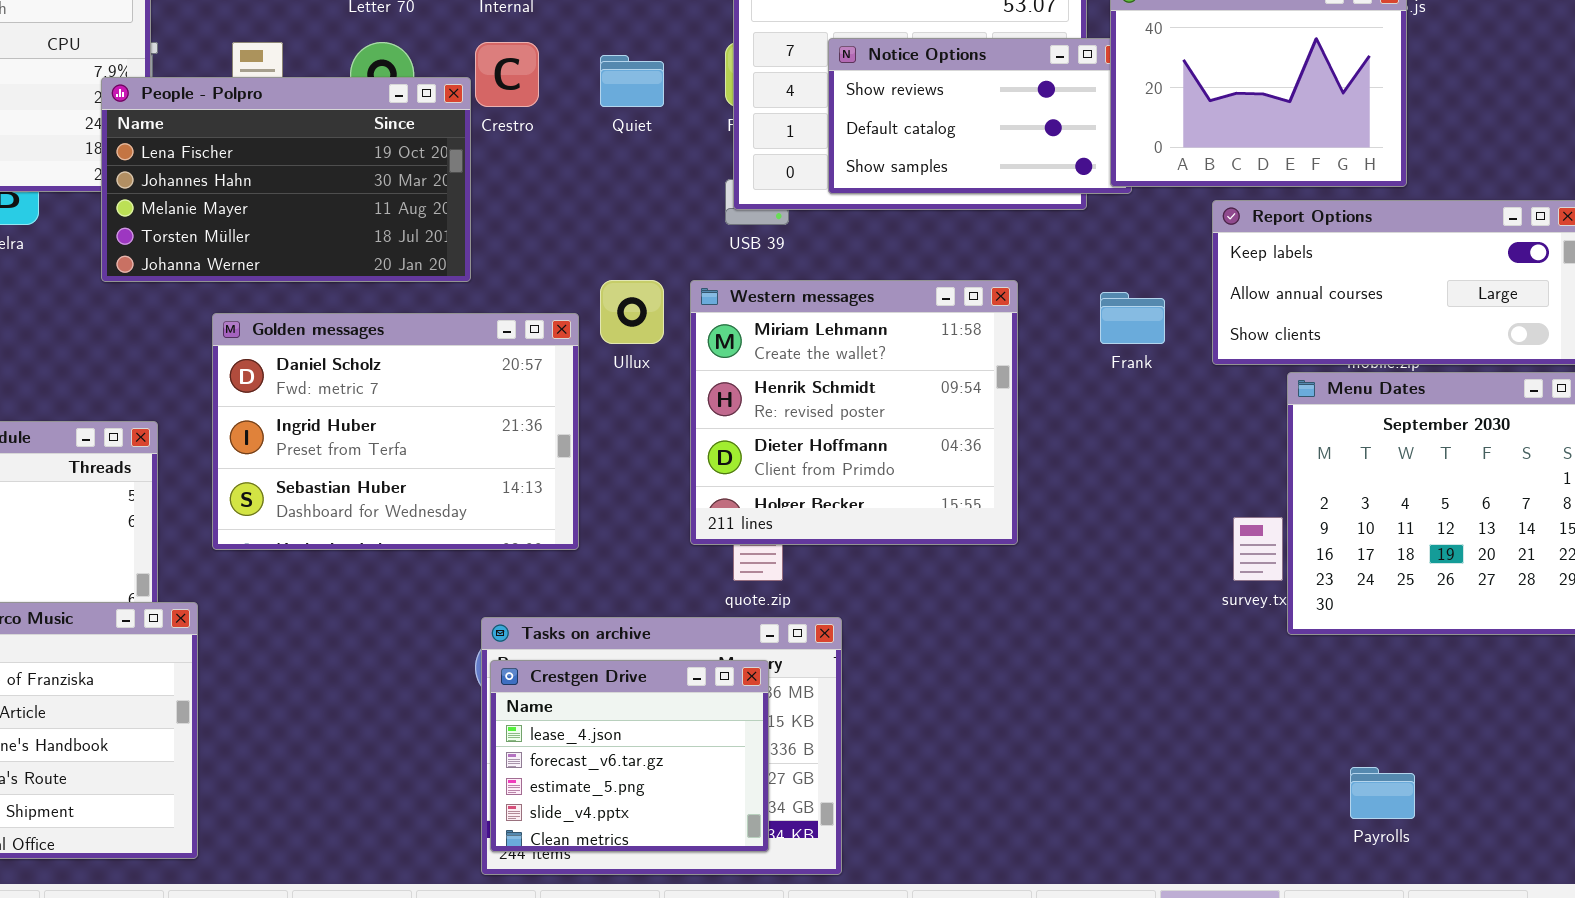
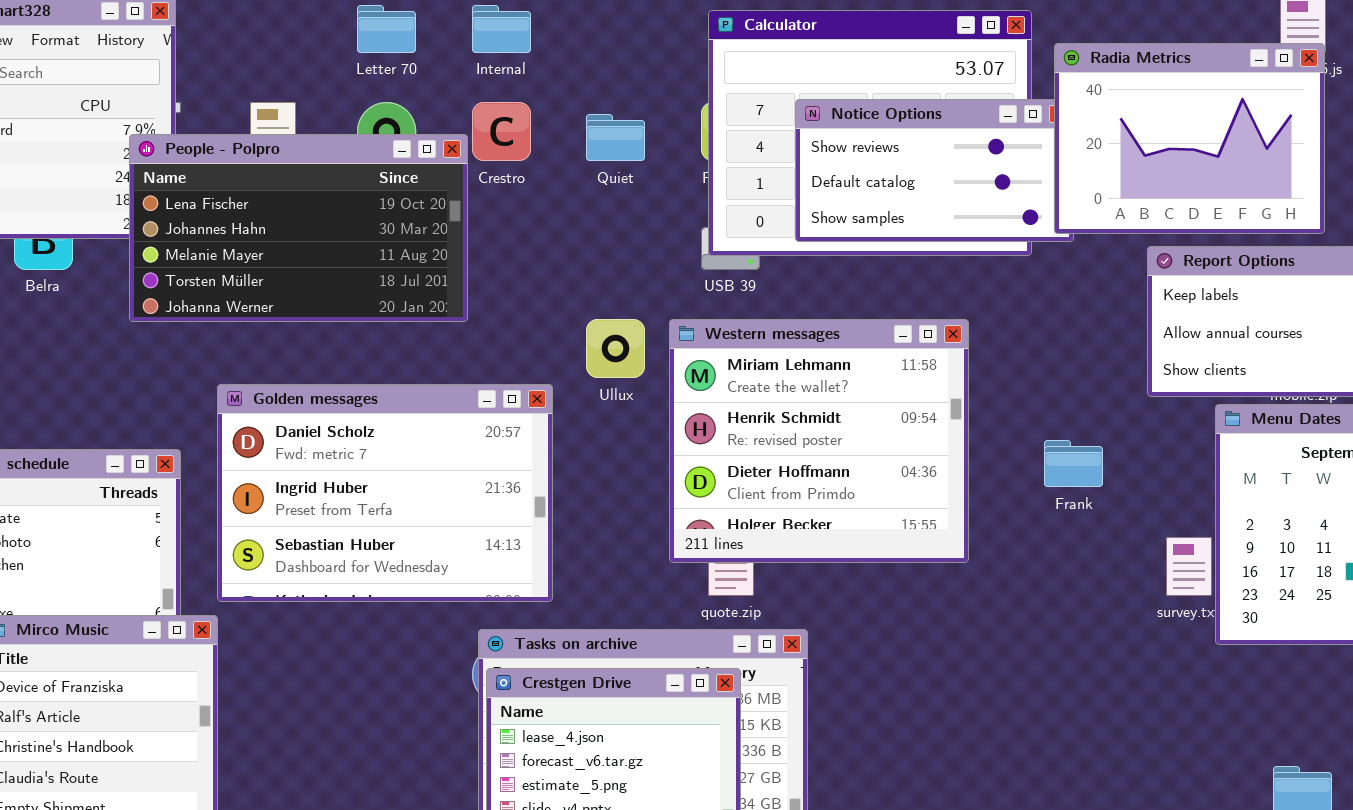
Frank: [1100,292,1165,344] -> [1044,440,1103,487], moved
Golden messages: [212,313,579,550] -> [217,384,553,602], moved

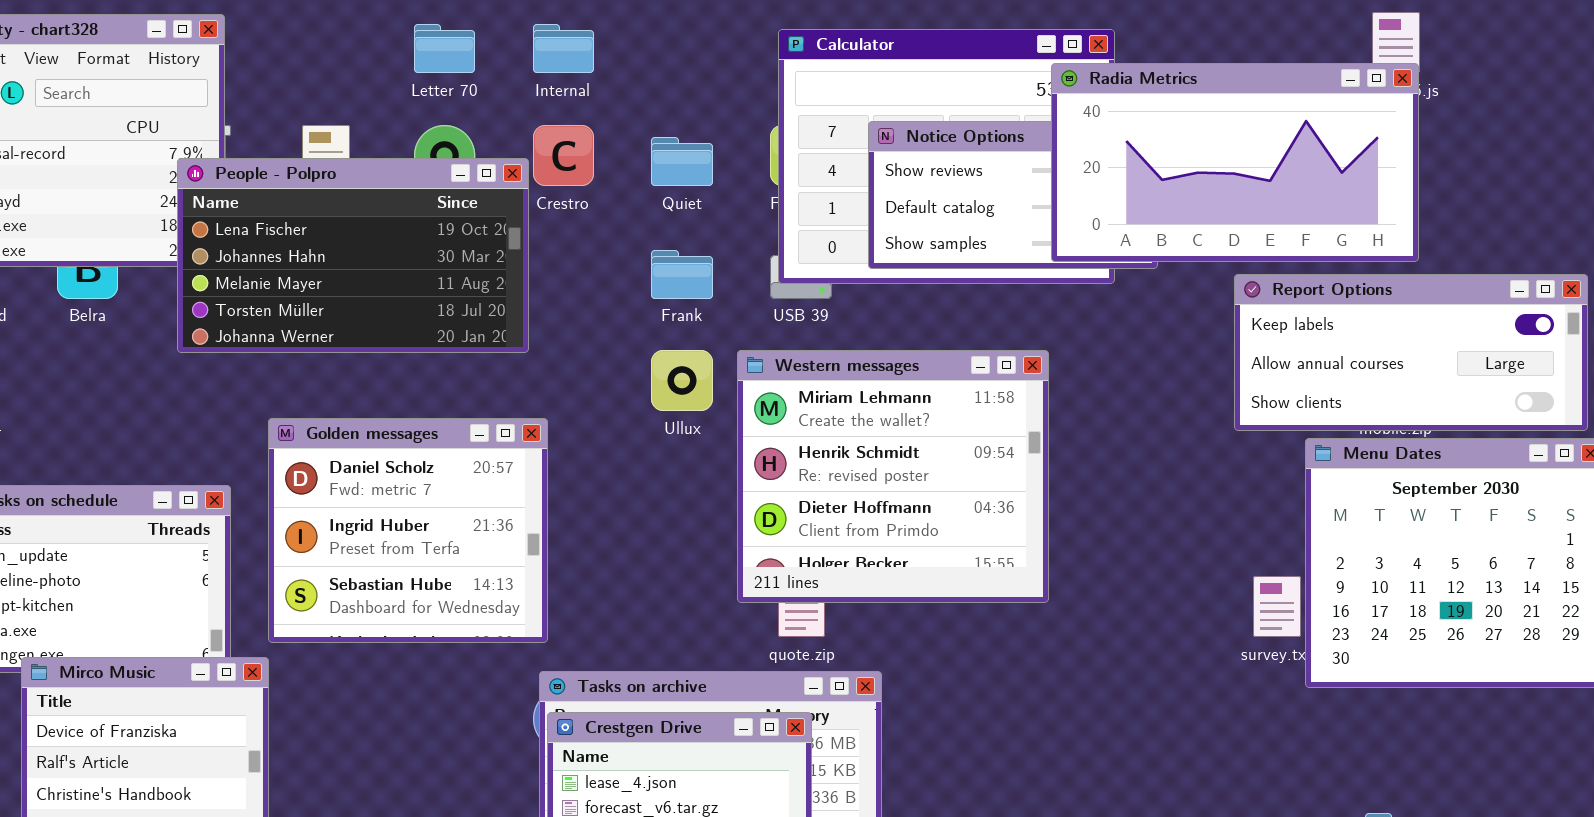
Radia Metrics: [1054,43,1325,234] -> [1051,63,1419,262], resized
Golden messages: [217,384,553,602] -> [268,418,548,643], resized
Frank: [1044,440,1103,487] -> [651,250,713,299], moved

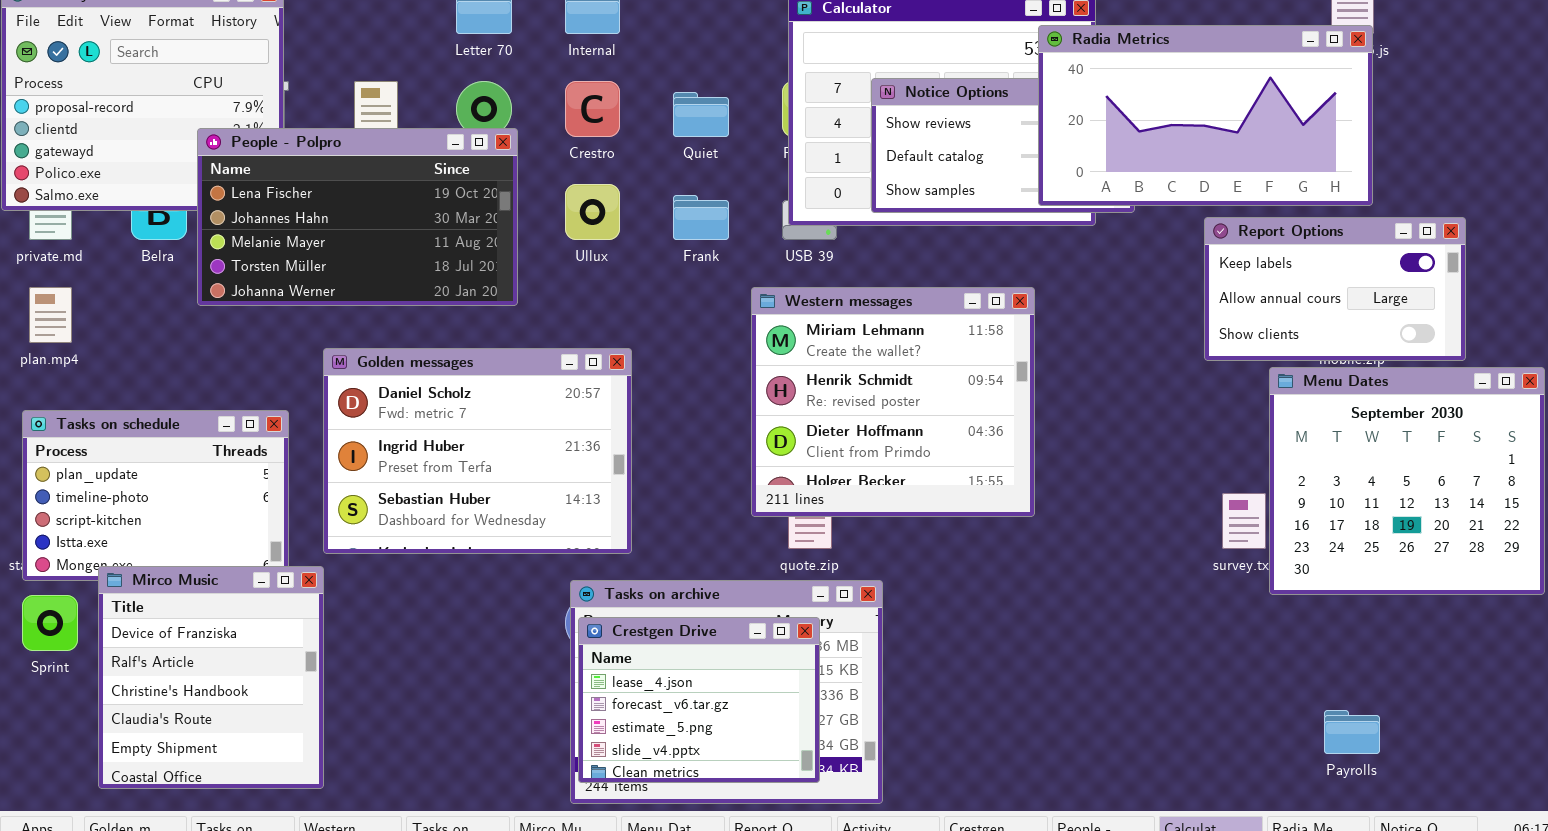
People - Polpro: [177,158,529,353] -> [197,128,518,306], moved
Report Options: [1234,274,1588,431] -> [1204,217,1466,361], resized
Ullux: [651,350,713,411] -> [565,184,620,240], moved
Golden messages: [268,418,548,643] -> [323,348,632,554], resized

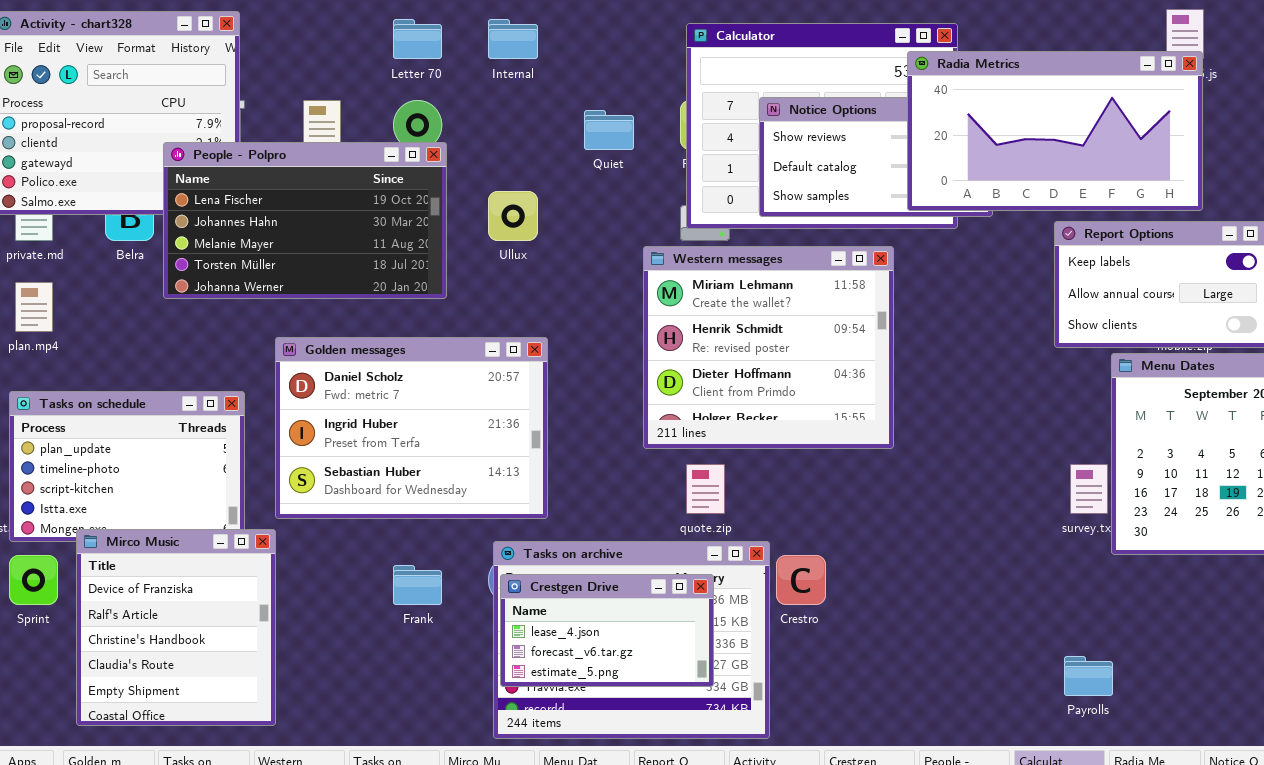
Crestro: [565,81,620,137] -> [776,555,826,605], moved
Frank: [673,195,729,240] -> [393,565,442,605], moved
Western messages: [751,287,1035,517] -> [643,246,894,449], moved
Crestgen Drive: [578,617,820,783] -> [500,574,714,687], resized
Payrolls: [1324,710,1380,754] -> [1064,656,1113,696], moved

